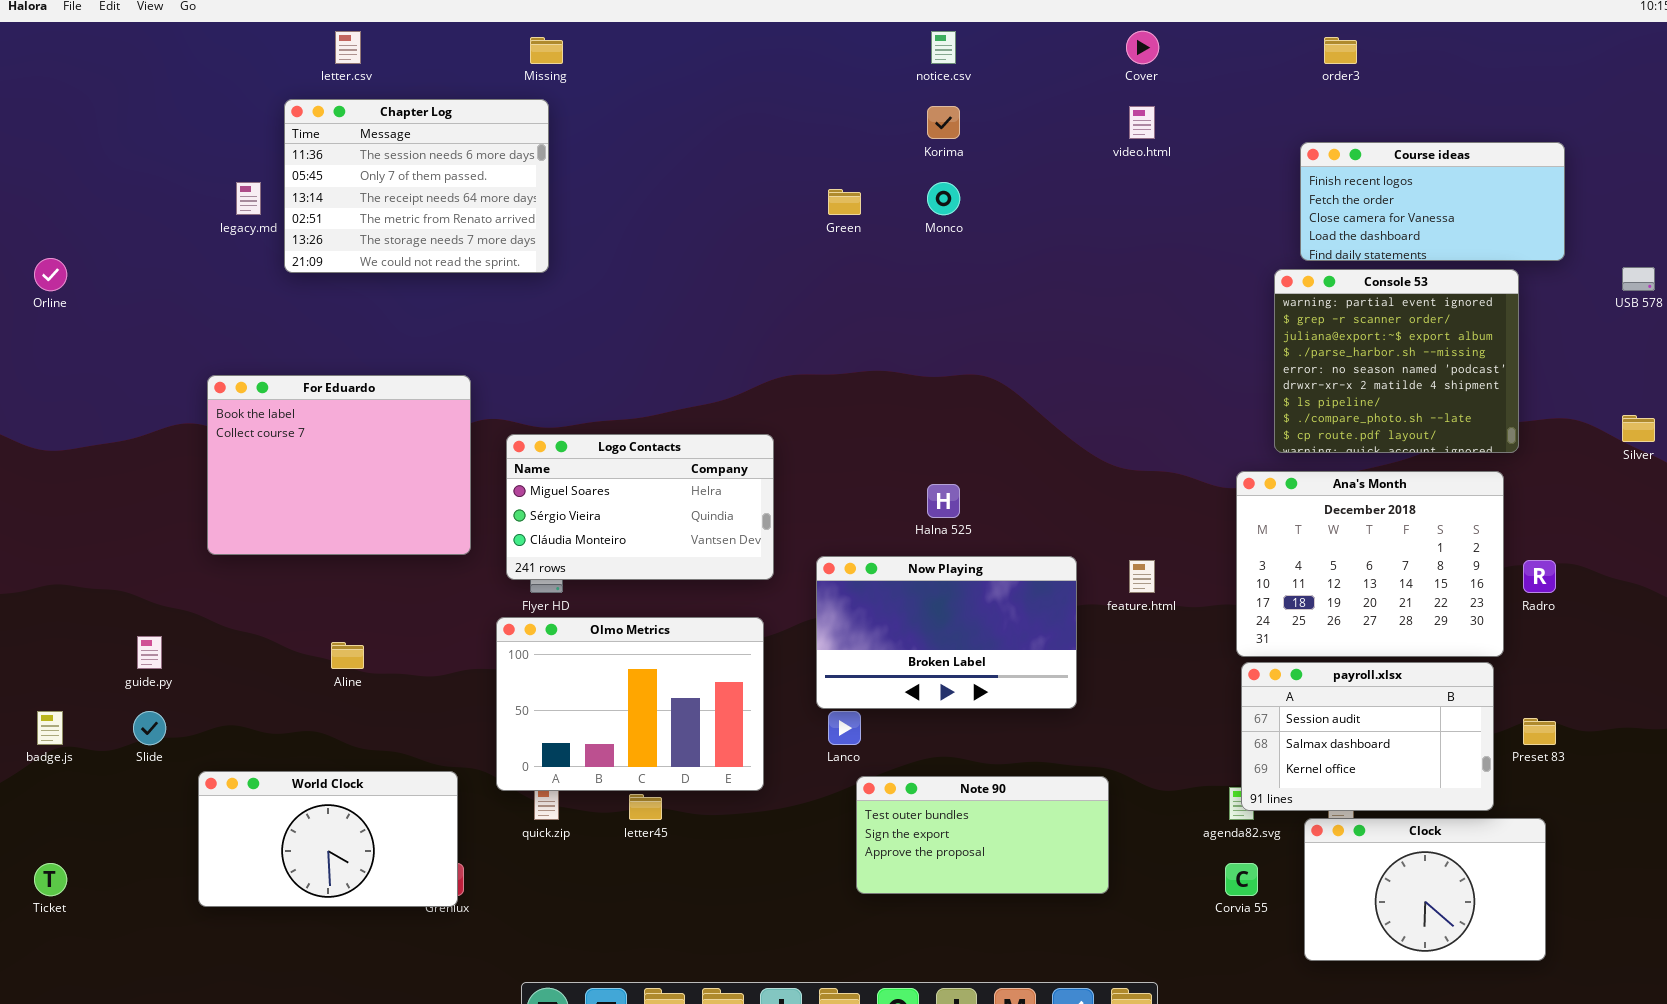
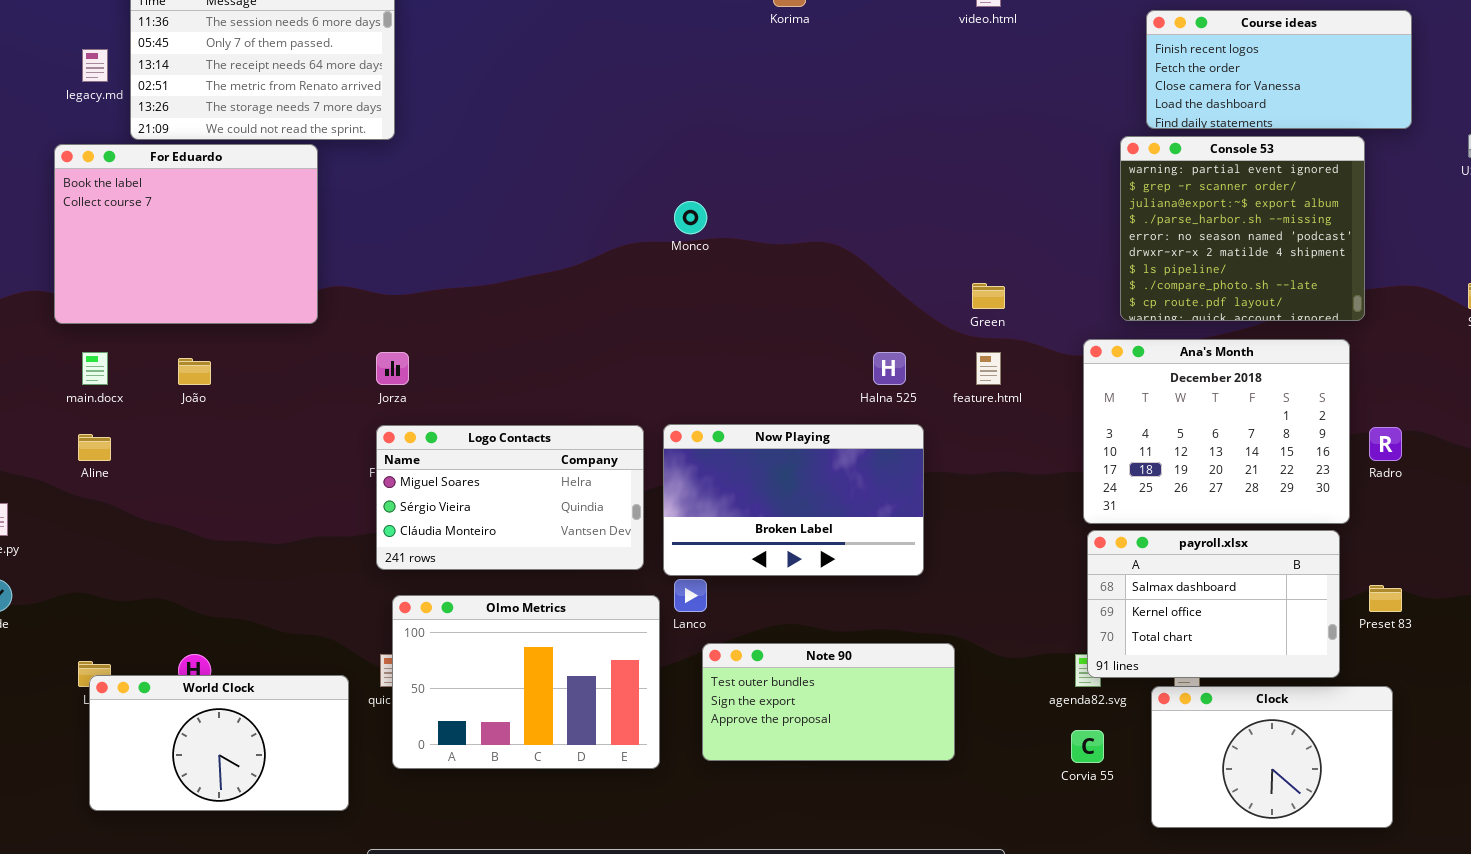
Monco: [927,182,960,215] -> [674,201,707,234], moved
Green: [828,189,861,215] -> [972,283,1005,309], moved
For Eduardo: [207,375,471,555] -> [54,144,318,324], moved
Logo Contacts: [506,434,774,580] -> [376,425,644,570], moved
Halna 525: [927,484,960,518] -> [873,352,906,385], moved
feature.html: [1129,560,1155,593] -> [976,352,1001,385], moved
Olmo Metrics: [496,617,764,791] -> [392,595,660,769], moved
Aline: [331,642,364,669] -> [78,434,111,461], moved
payroll.xlsx: [1241,662,1494,811] -> [1087,530,1340,678], scrolled down 1 row
World Clock: [198,771,458,907] -> [89,675,349,811], moved

